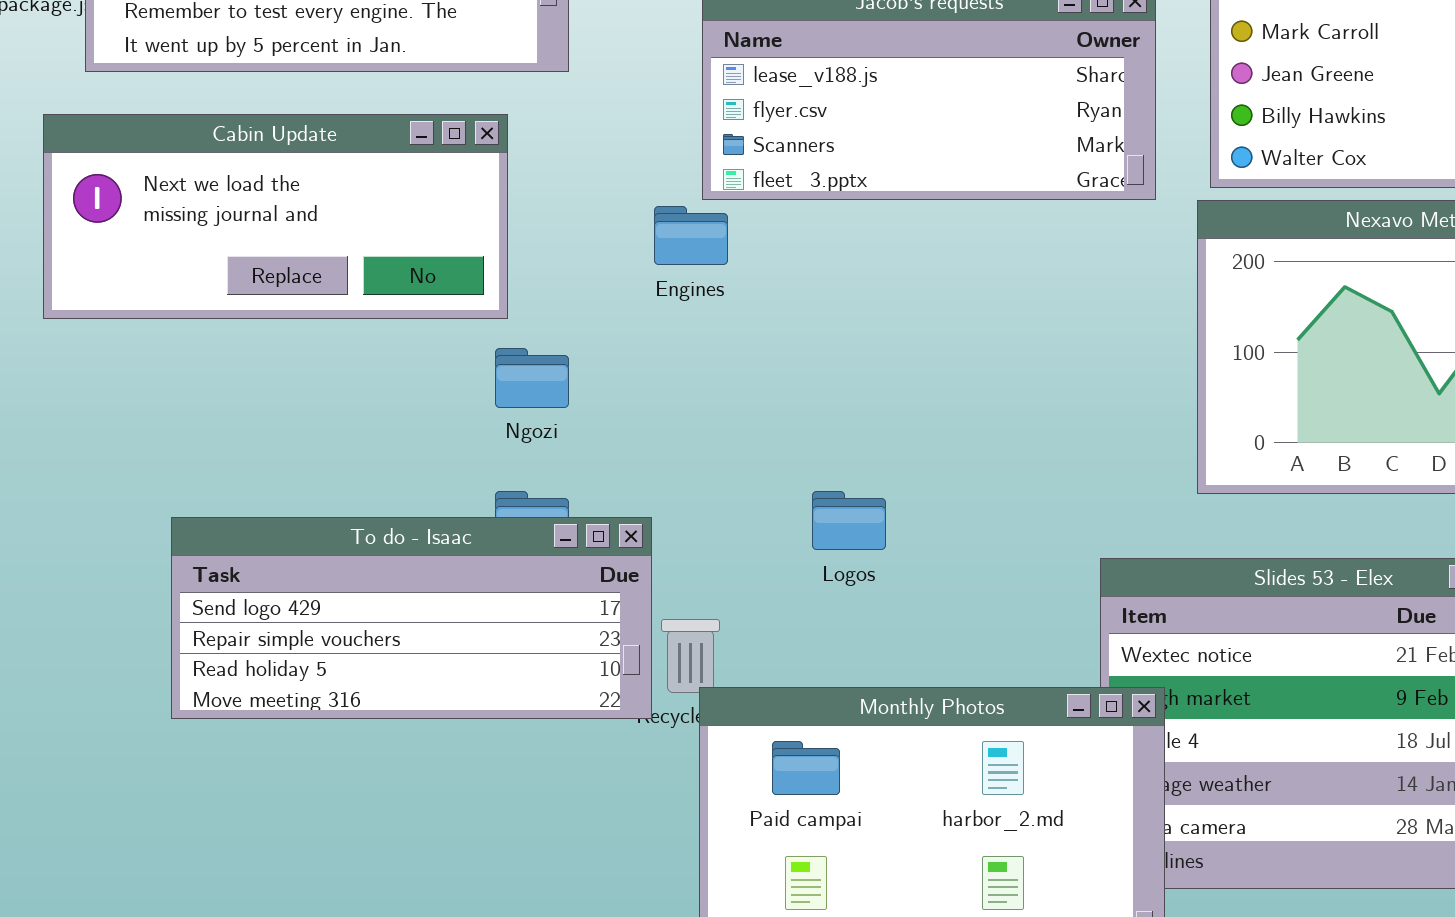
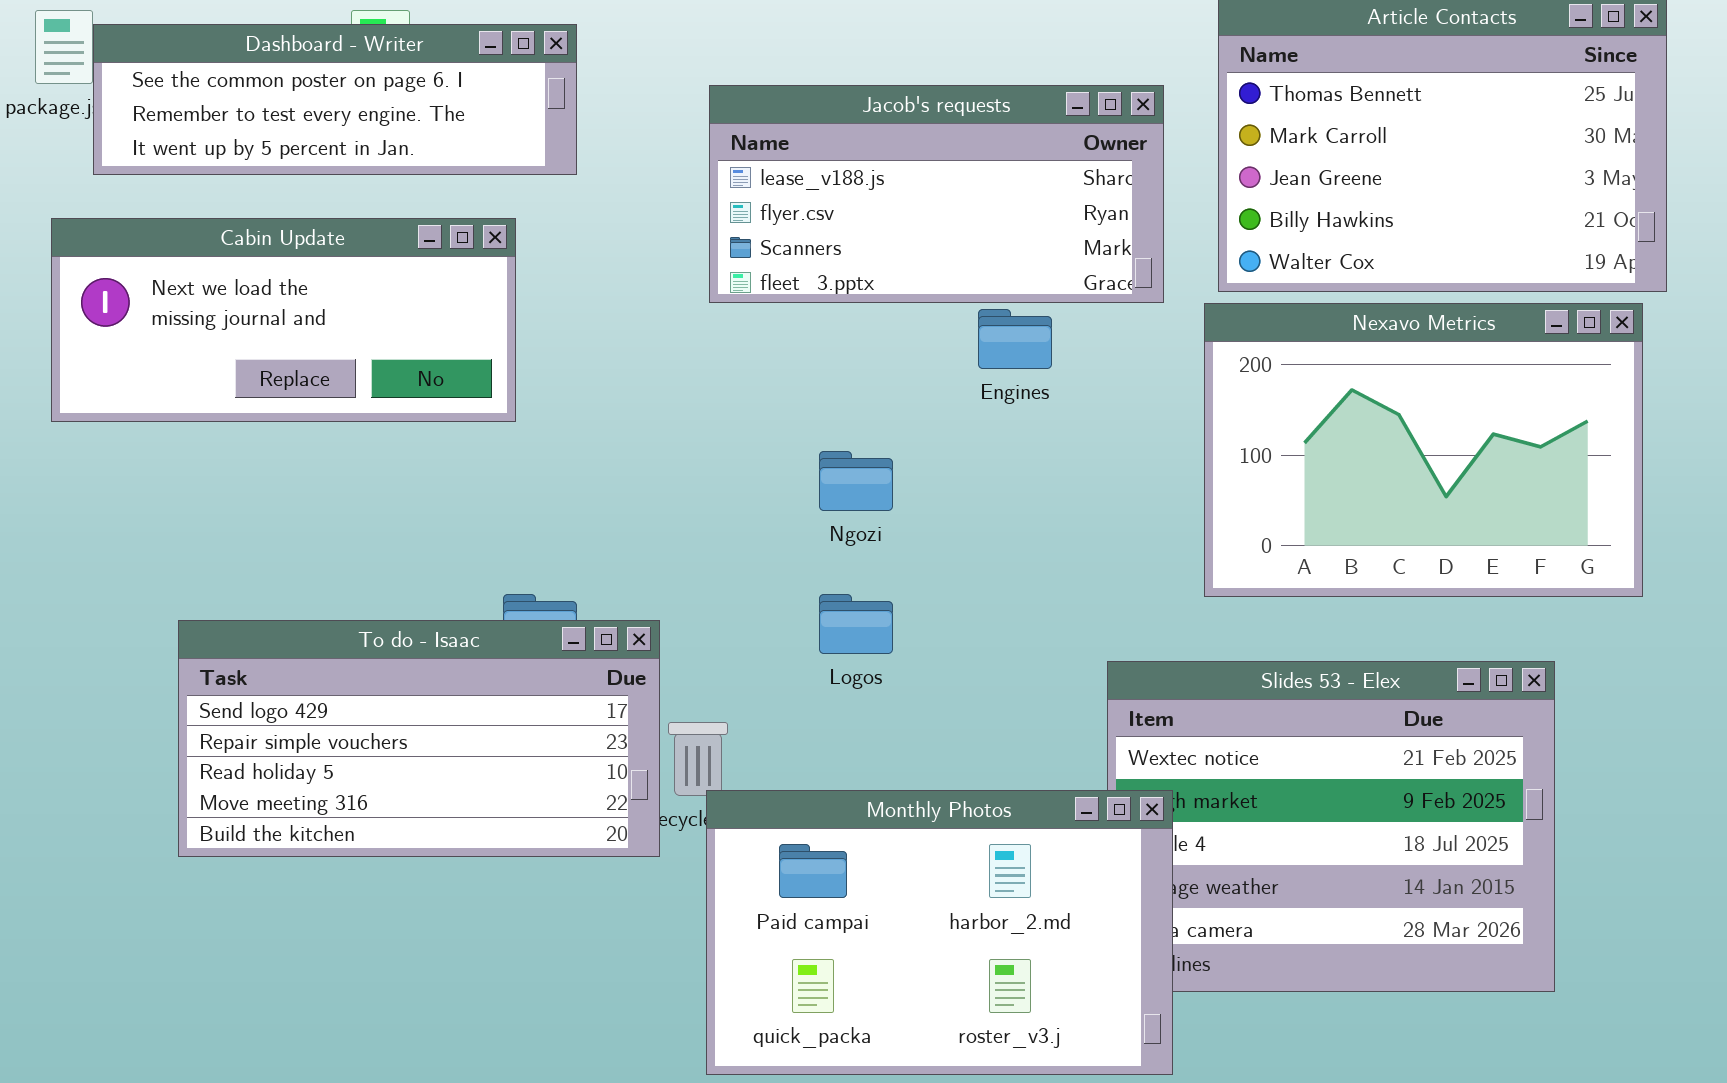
Engines: [654,206,728,265] -> [978,309,1052,369], moved
Ngozi: [495,348,569,408] -> [819,451,893,511], moved
To do - Isaac: [171,517,652,719] -> [178,620,660,857], resized

